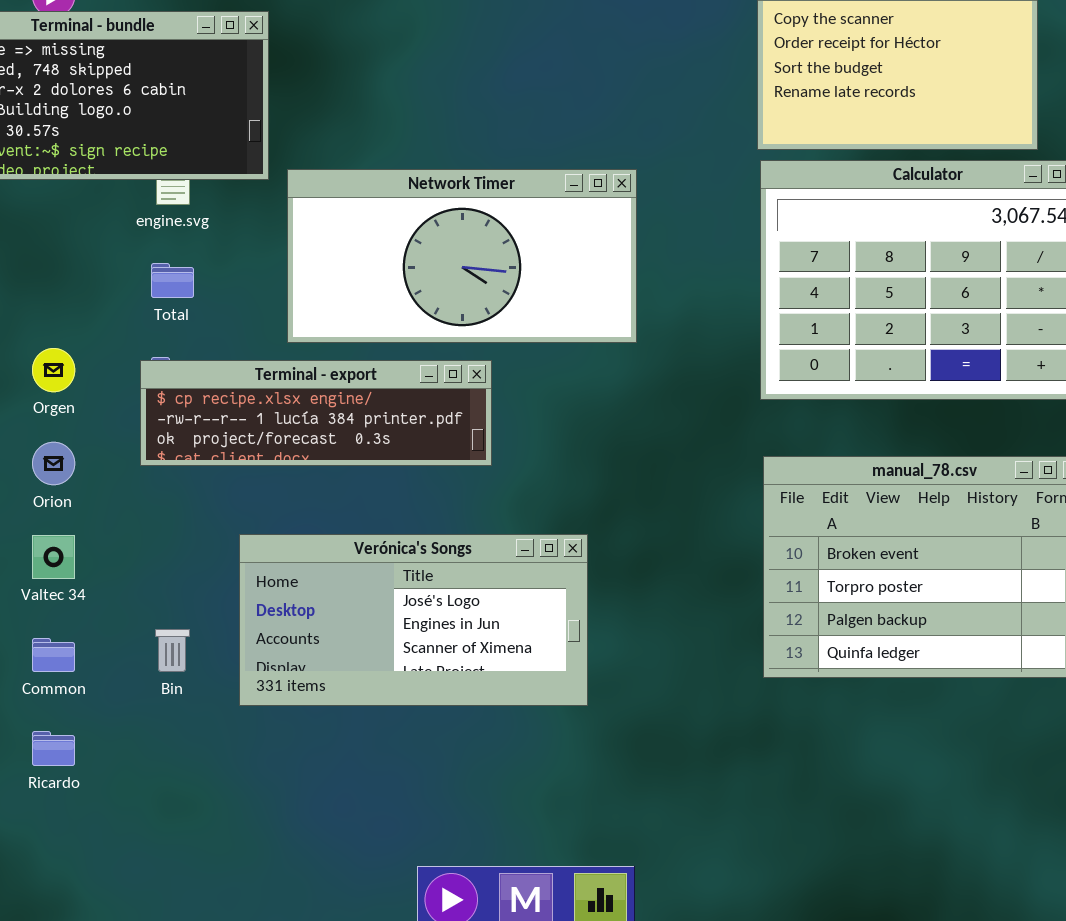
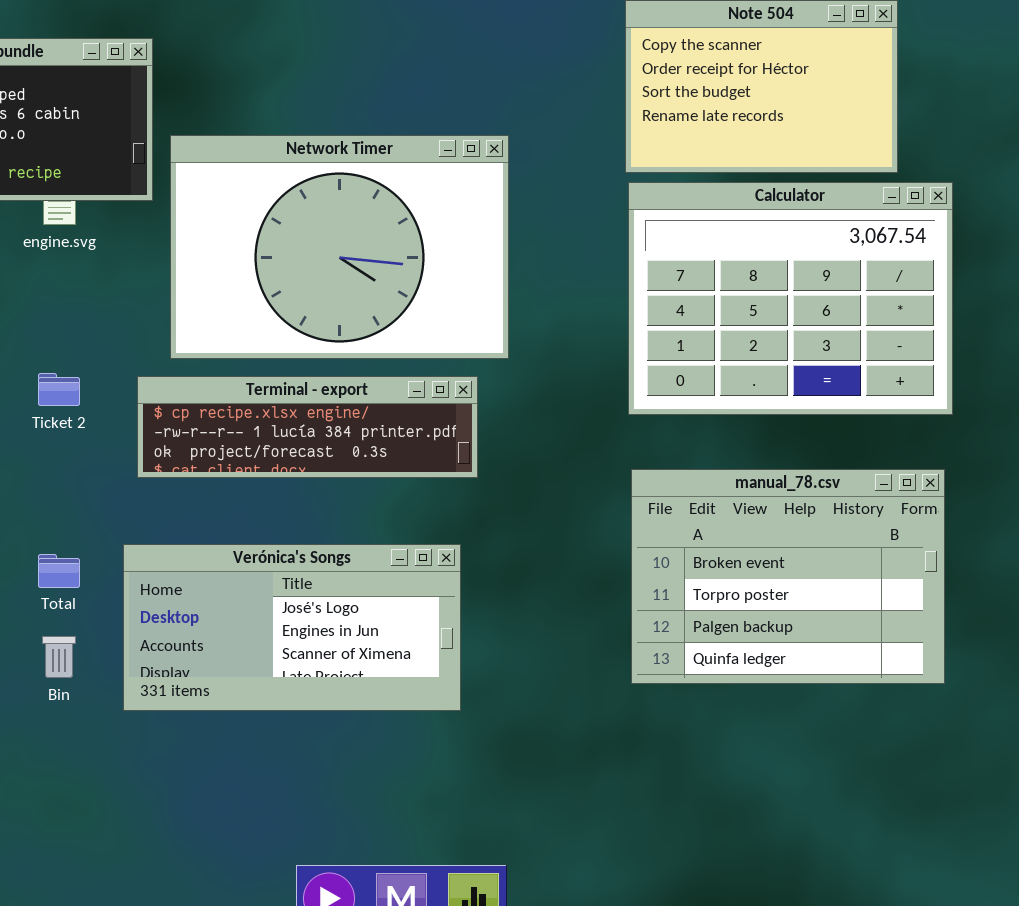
Network Timer: [287,169,637,343] -> [170,135,509,359], resized
Total: [151,263,194,298] -> [38,554,80,588], moved
Terminal - export: [140,360,492,466] -> [137,376,478,478], moved

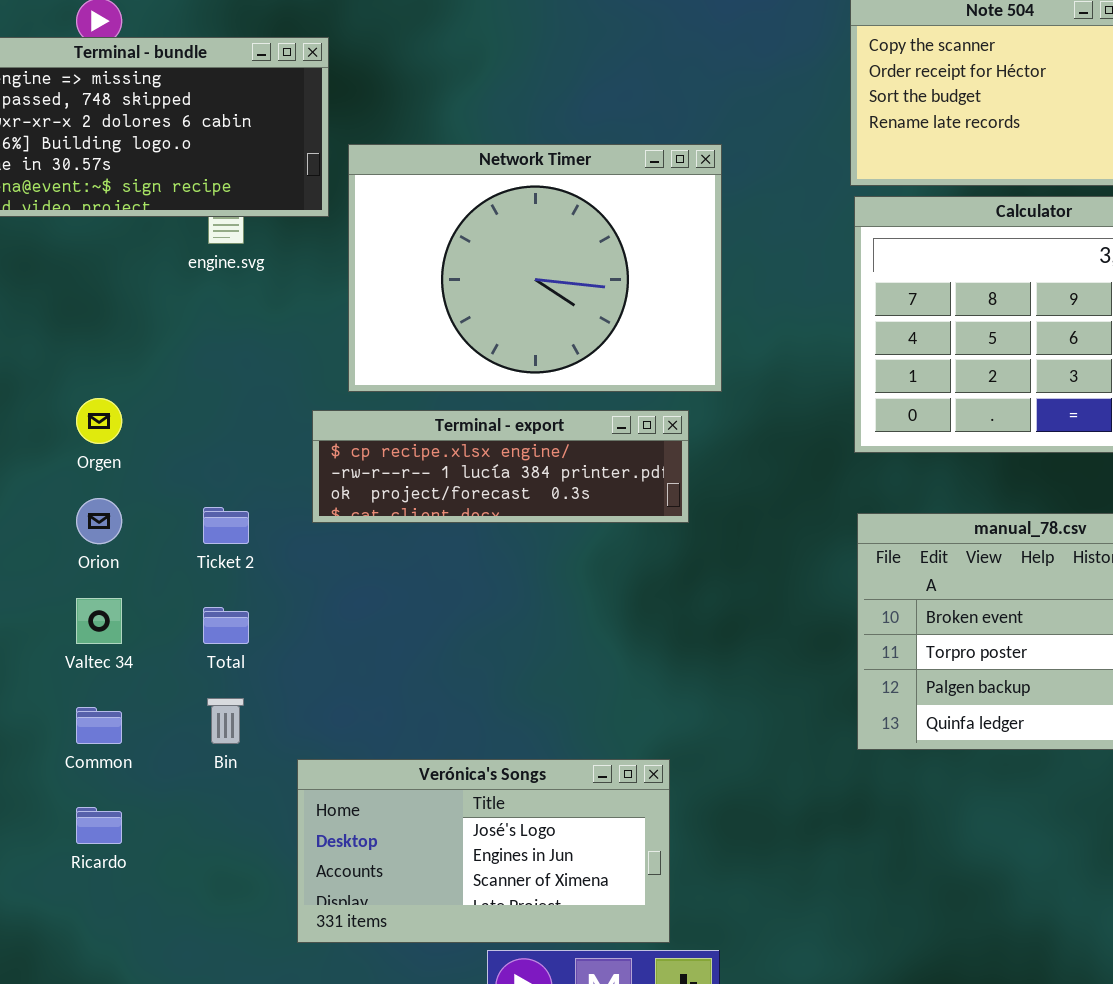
Ticket 2: [38,373,80,406] -> [203,507,249,544], moved
Verónica's Songs: [123,544,461,711] -> [297,759,670,943], moved

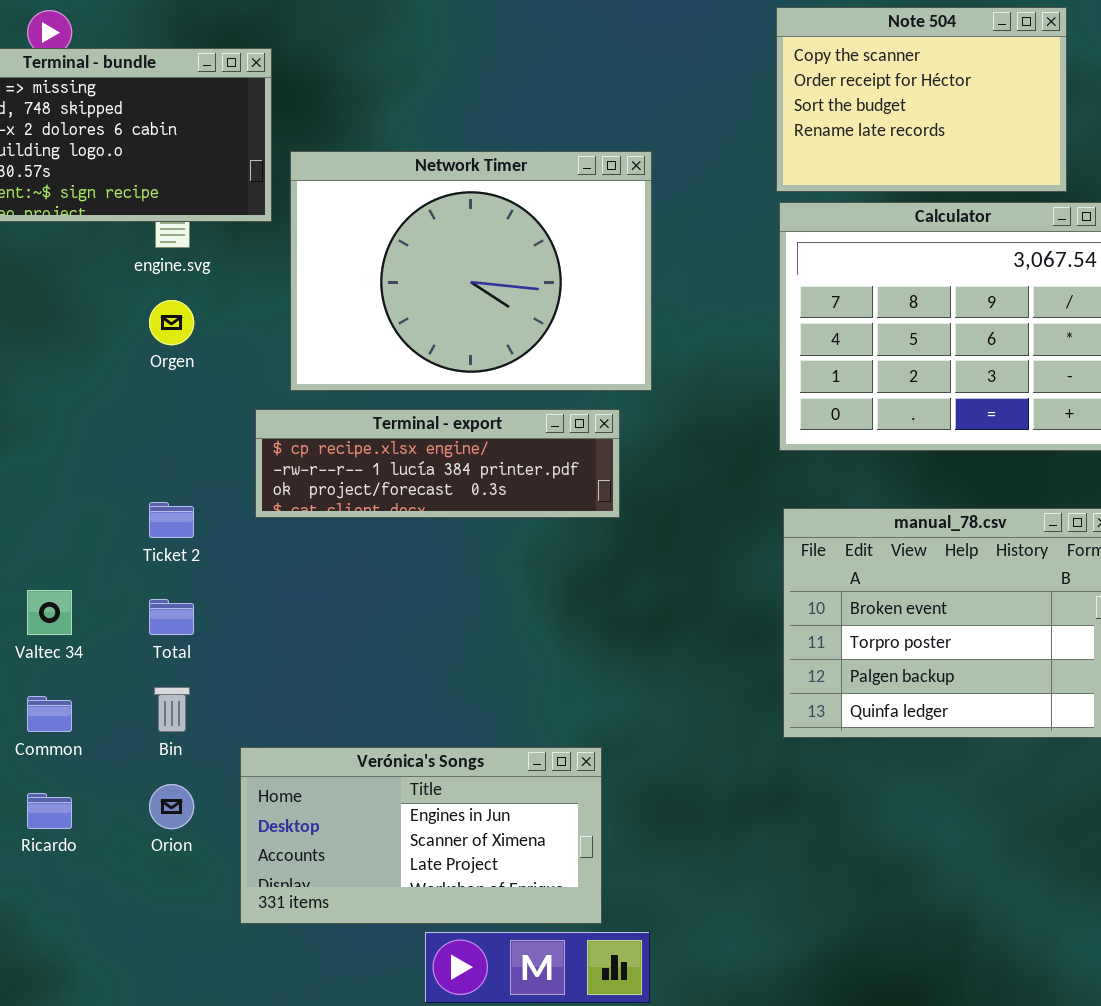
Orgen: [76,398,122,444] -> [149,300,194,345], moved
Orion: [76,498,122,544] -> [149,784,194,829], moved
Verónica's Songs: [297,759,670,943] -> [240,747,602,924], scrolled down 1 row

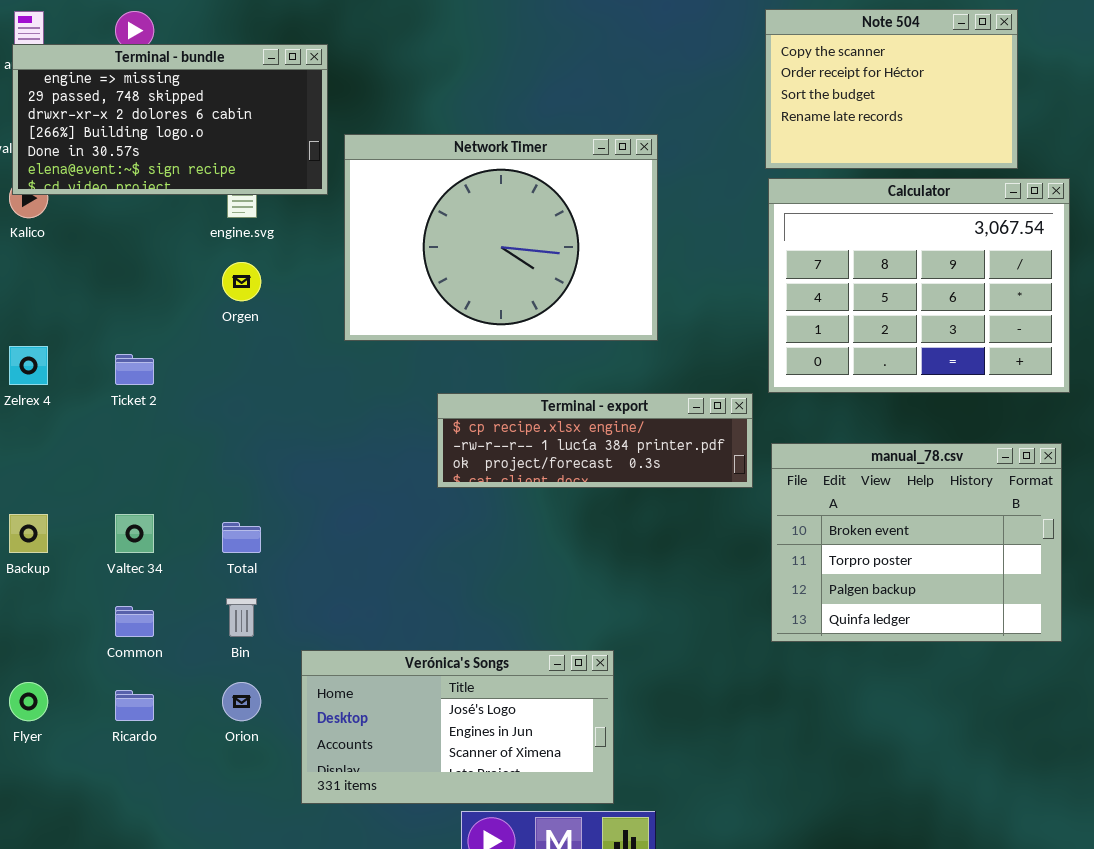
Terminal - export: [255,409,620,518] -> [437,393,753,488], moved
Ticket 2: [149,502,194,538] -> [115,354,154,385], moved
Verónica's Songs: [240,747,602,924] -> [301,650,614,804], scrolled up 1 row

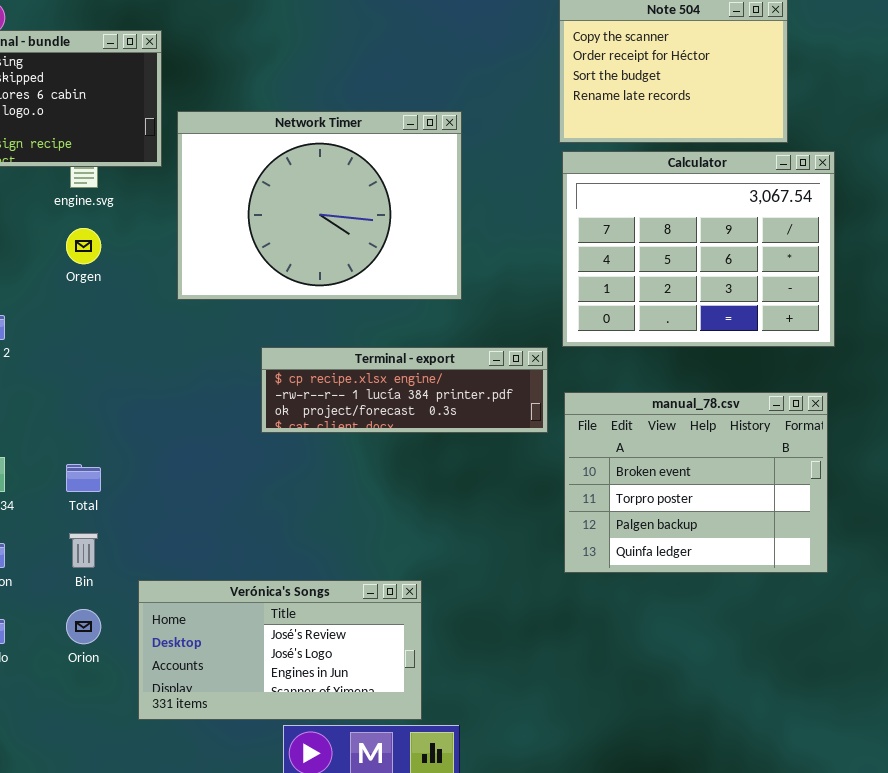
Verónica's Songs: [301,650,614,804] -> [138,580,422,720], scrolled up 1 row

